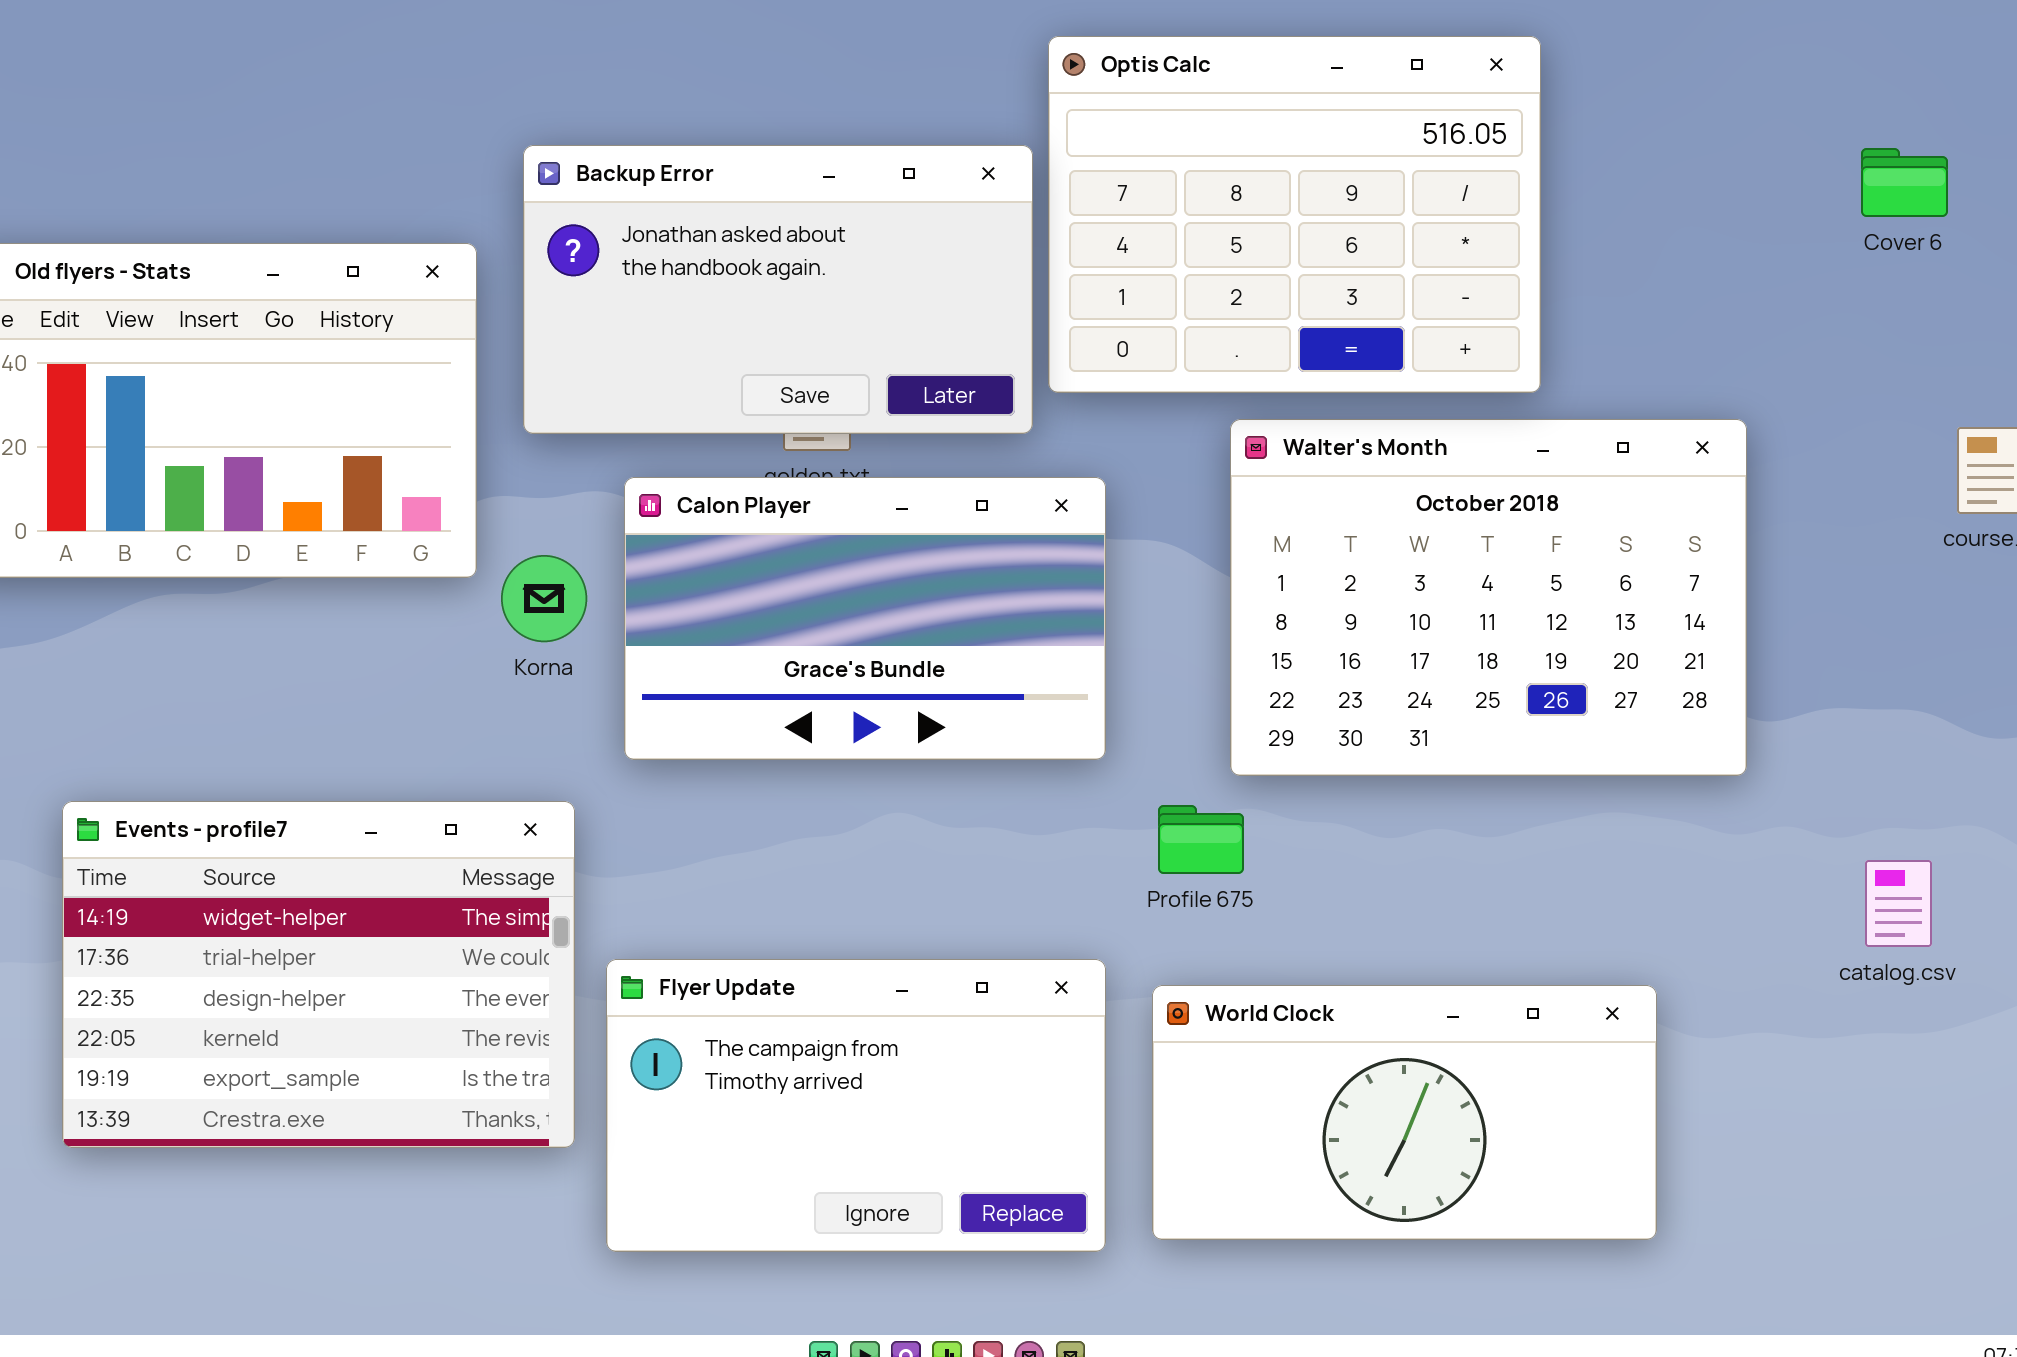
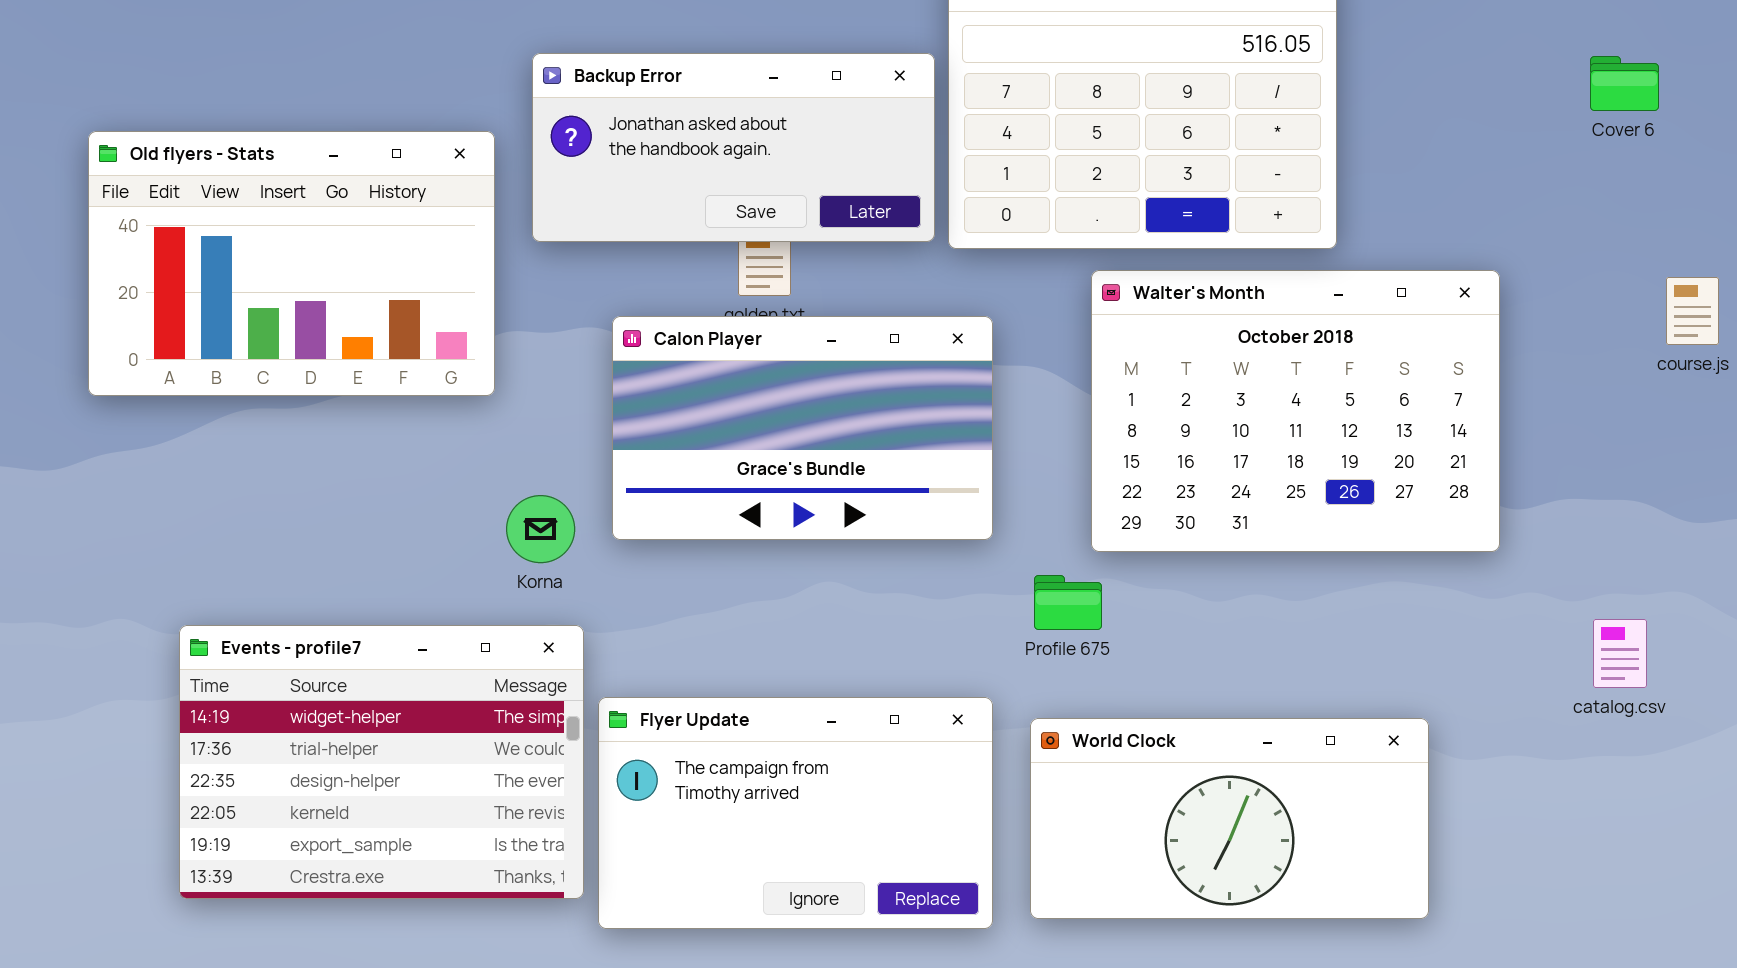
Backup Error: [523,145,1033,434] -> [532,53,935,242], resized
Korna: [501,555,587,642] -> [506,495,575,563], moved
Events - profile7: [62,801,575,1148] -> [179,625,584,899], moved

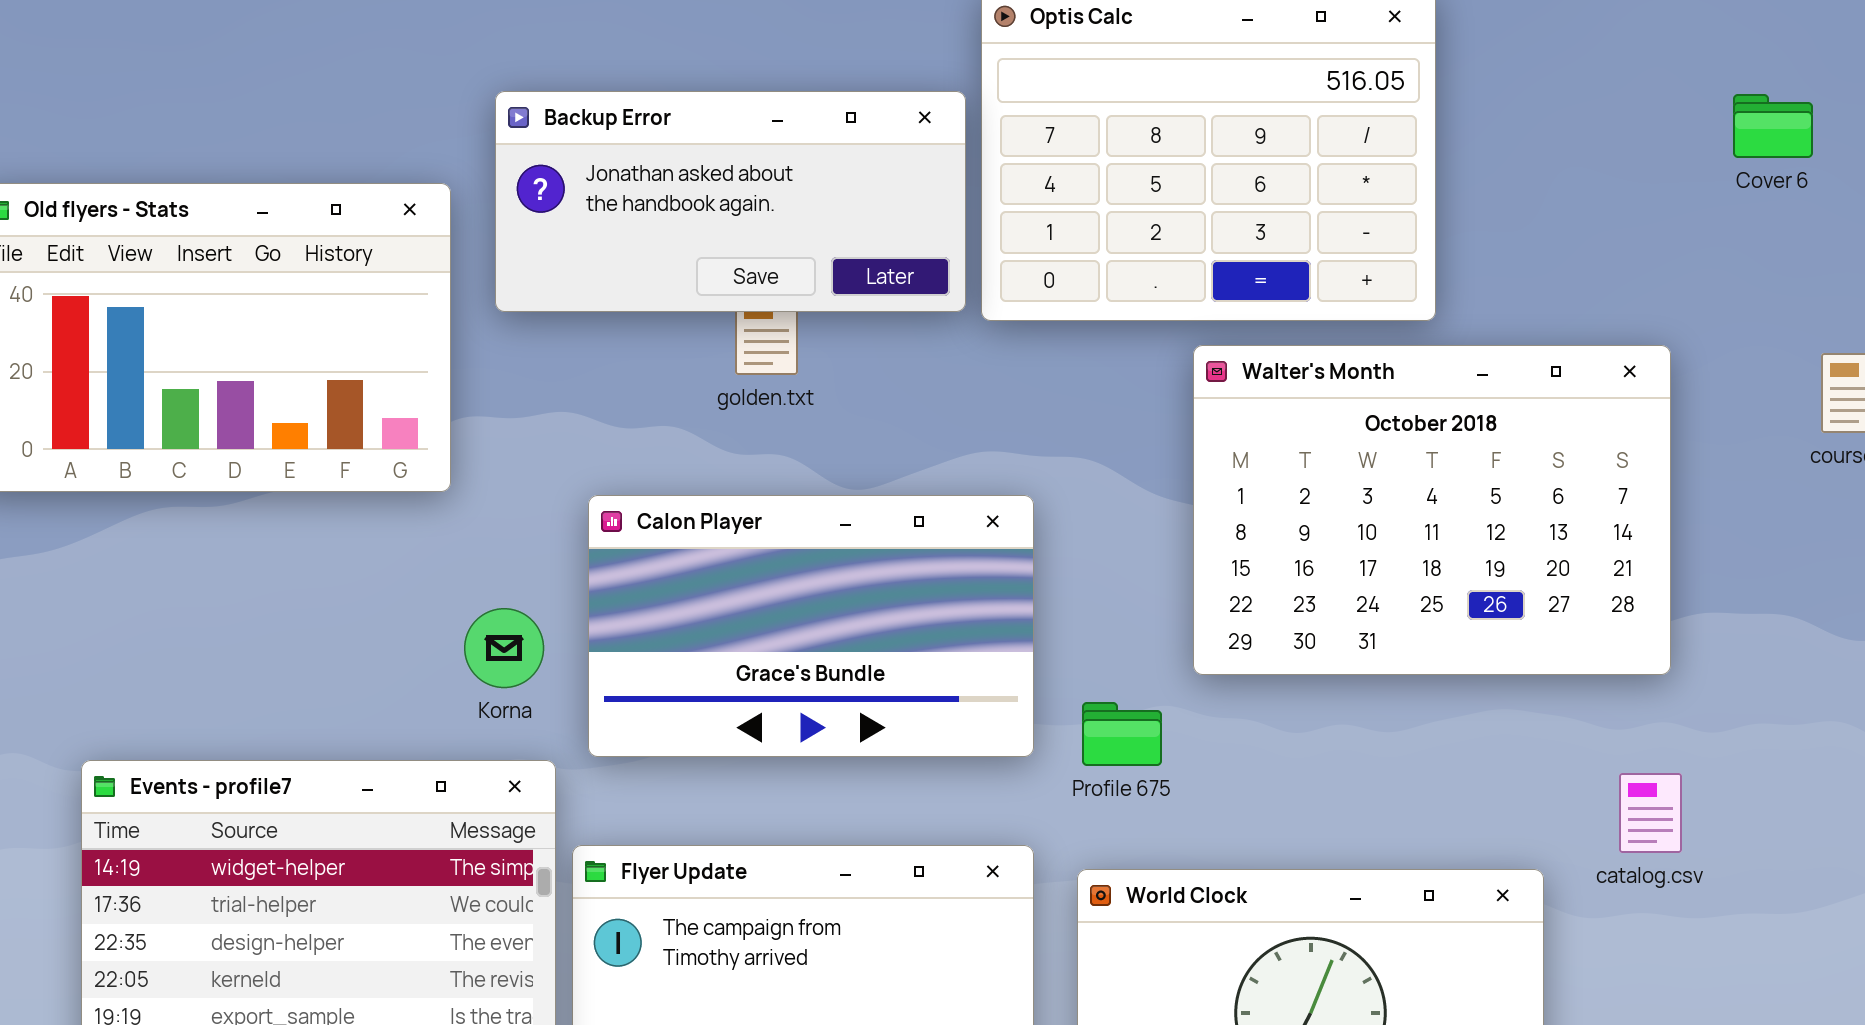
Walter's Month: [1091,270,1500,552] -> [1193,345,1671,675], moved
Calon Player: [612,316,993,540] -> [588,495,1034,757], moved
catalog.csv: [1593,619,1647,688] -> [1619,773,1682,853], moved

